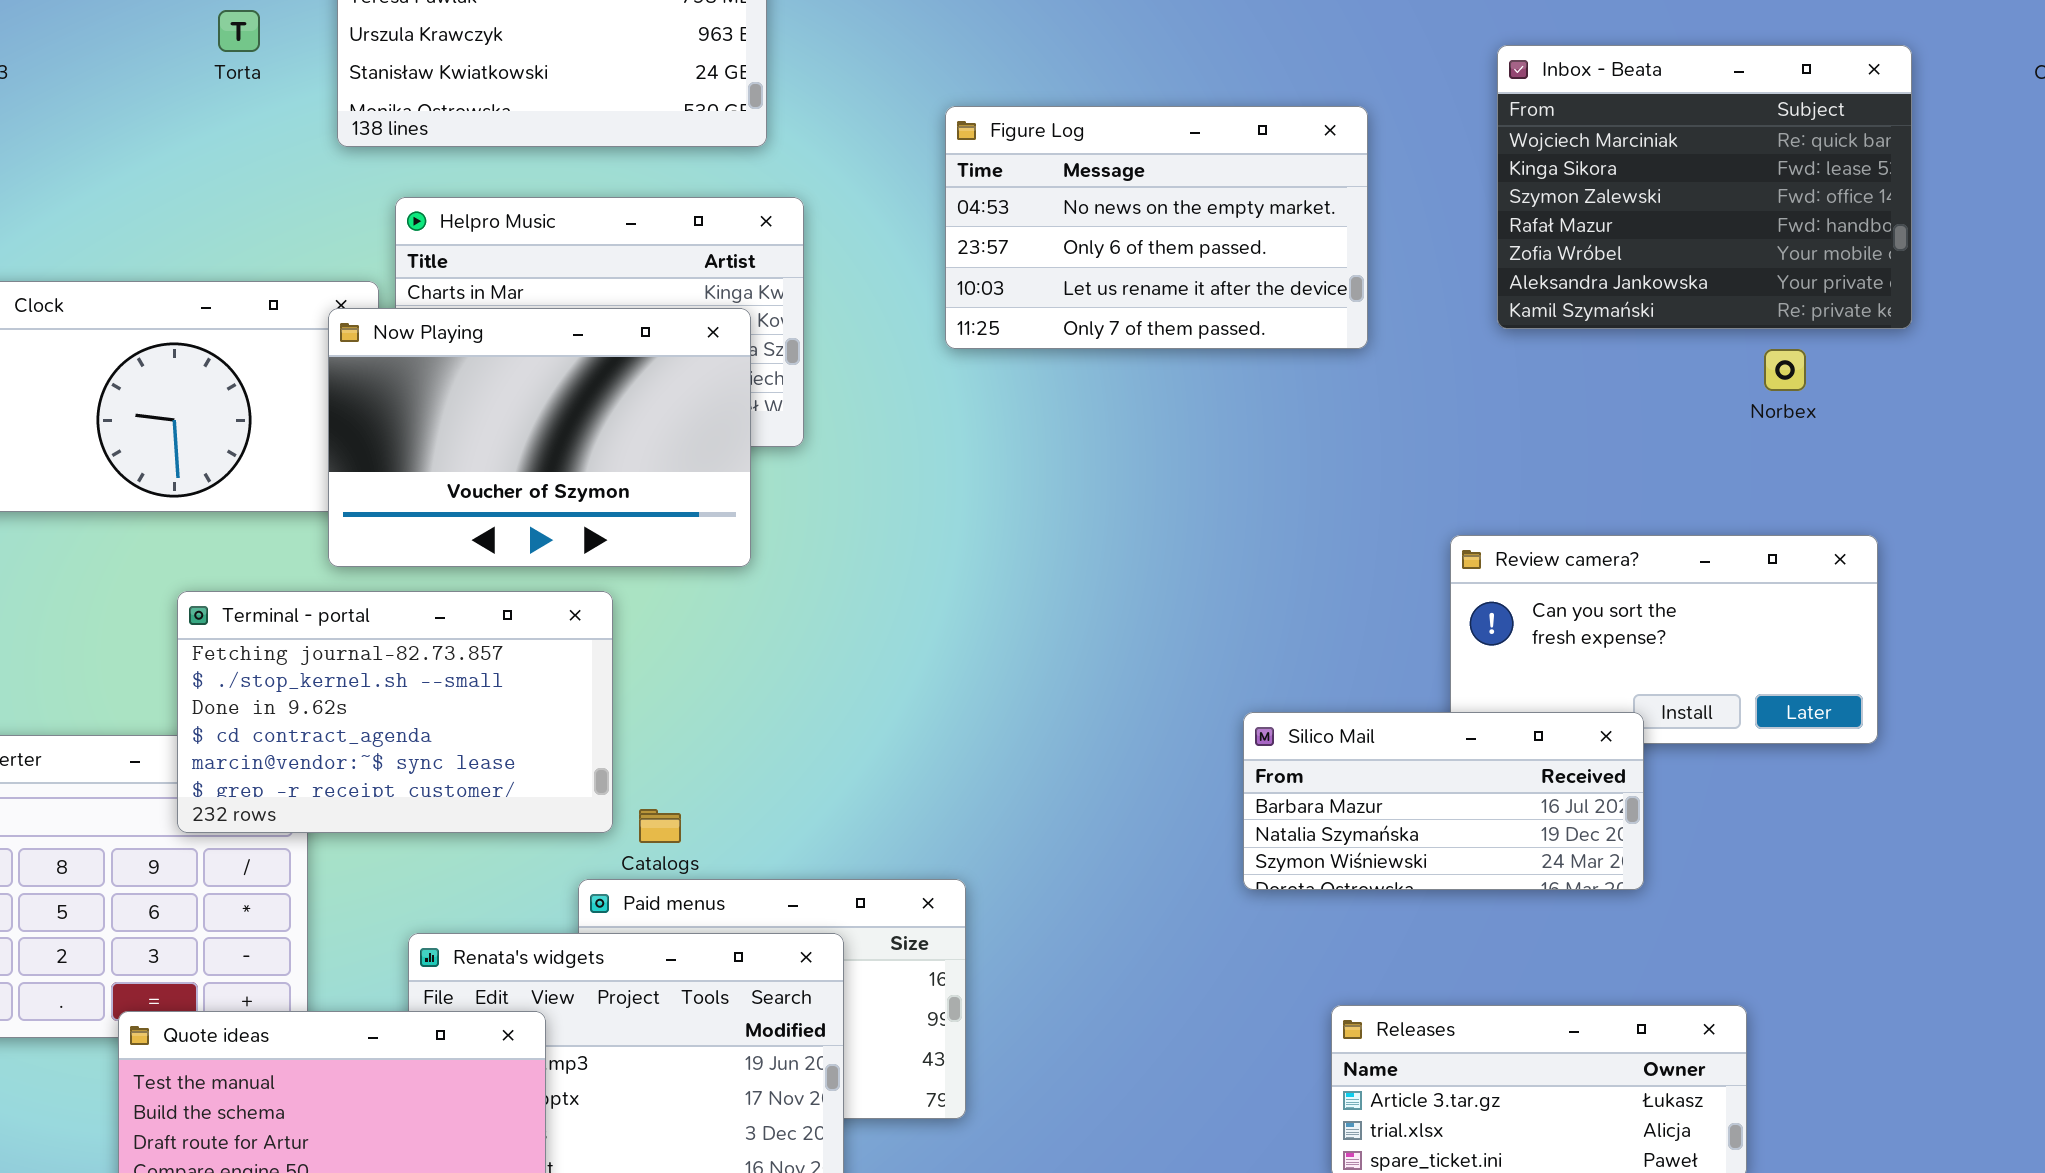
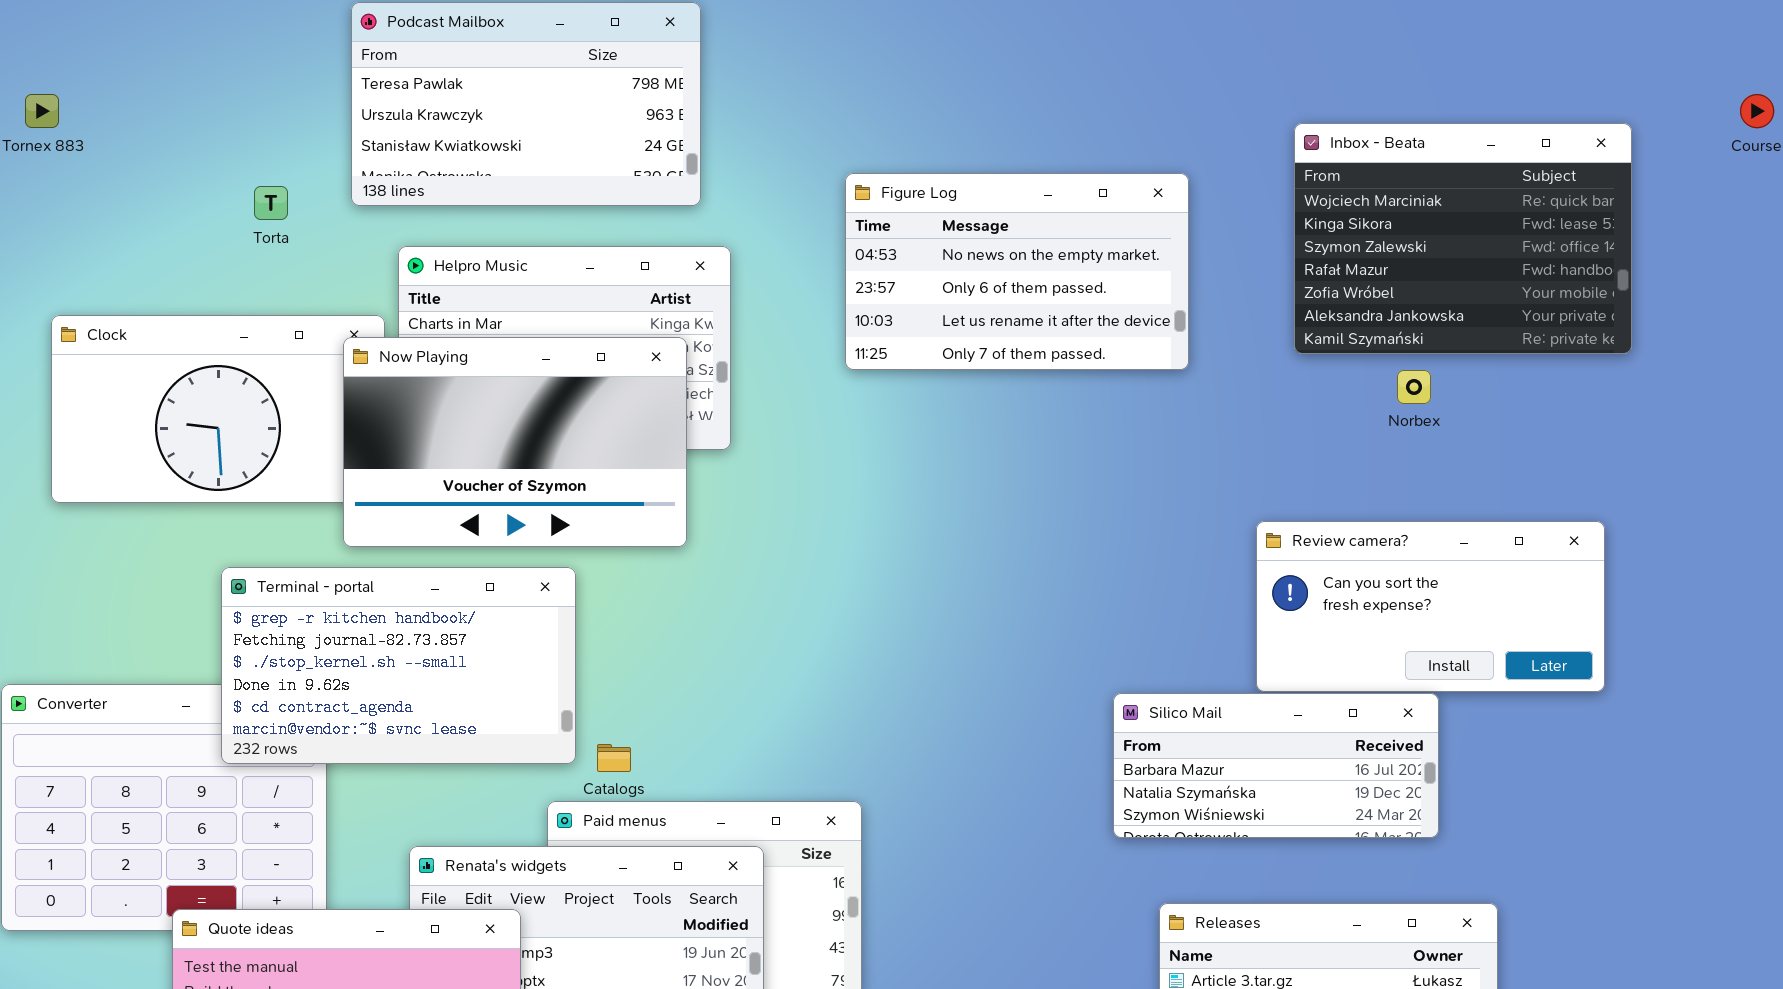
Torta: [218,10,260,52] -> [254,186,288,220], moved
Norbex: [1764,349,1806,391] -> [1397,370,1431,404], moved
Terminal - portal: [177,591,613,833] -> [221,567,576,764], scrolled up 1 row
Silico Mail: [1243,712,1644,890] -> [1113,693,1439,838], moved

